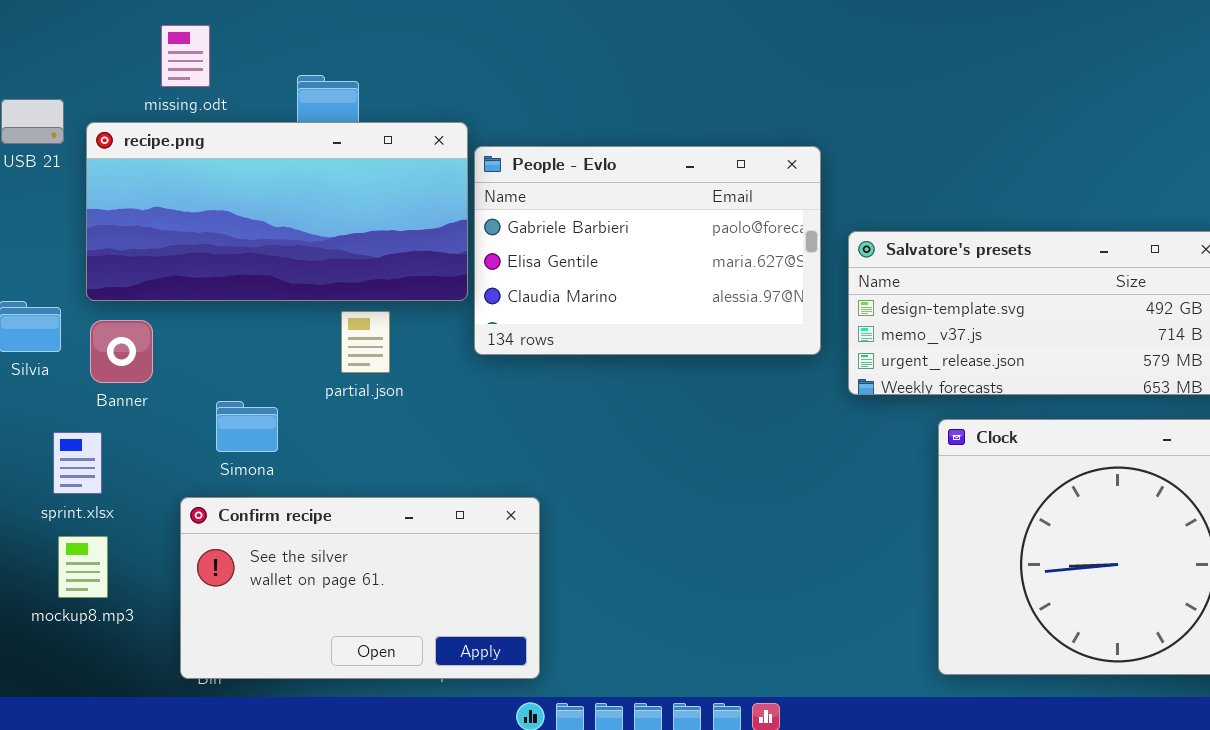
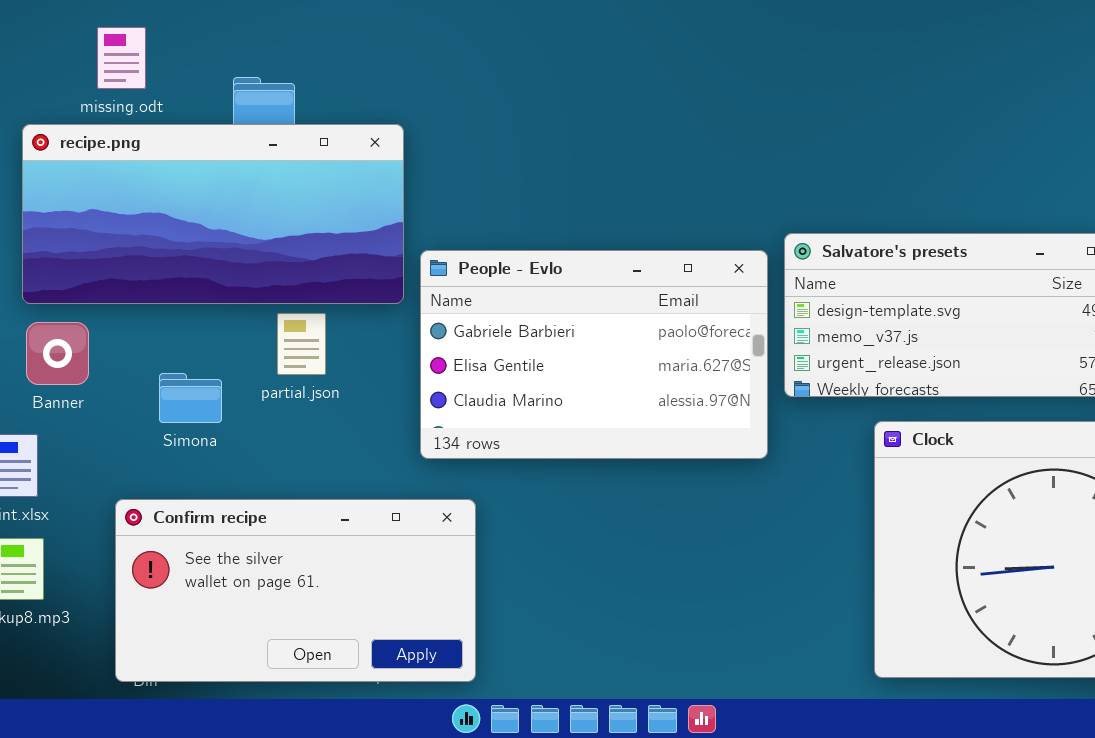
People - Evlo: [474,146,821,355] -> [420,250,768,459], moved
Simona: [216,401,278,452] -> [159,373,222,423], moved

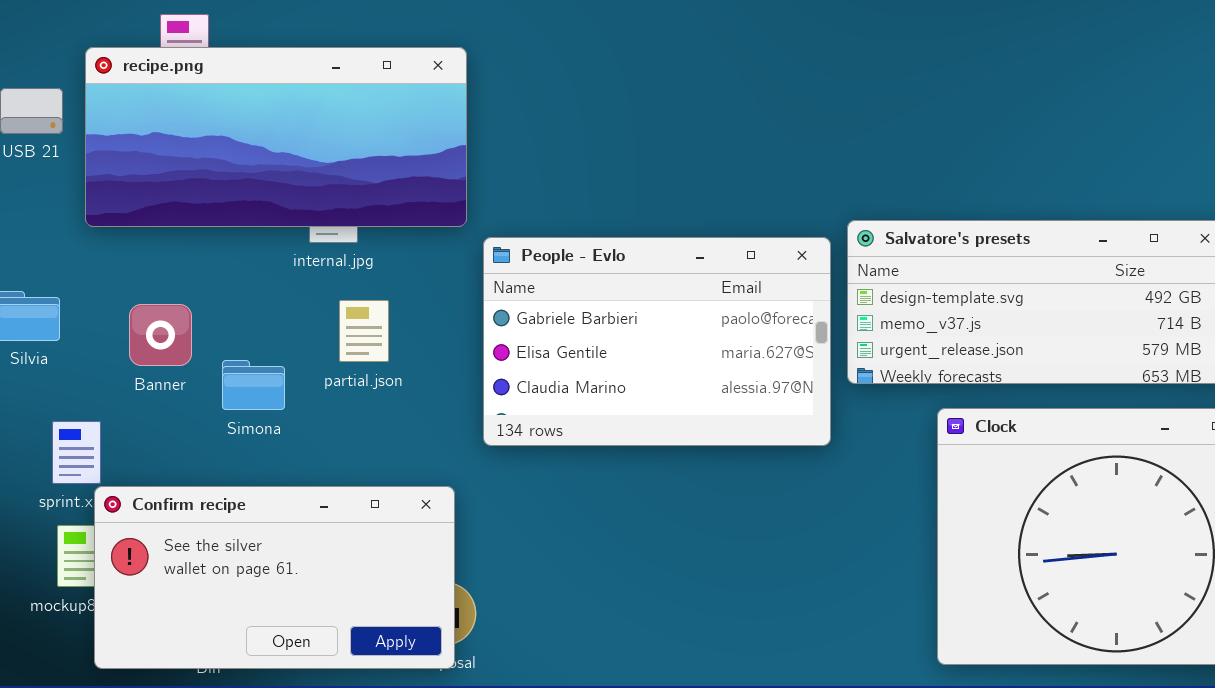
recipe.png: [22,124,404,304] -> [85,47,467,227], moved
Banner: [26,322,89,385] -> [129,304,192,366], moved
Confirm recipe: [115,499,476,682] -> [94,486,455,669], moved

